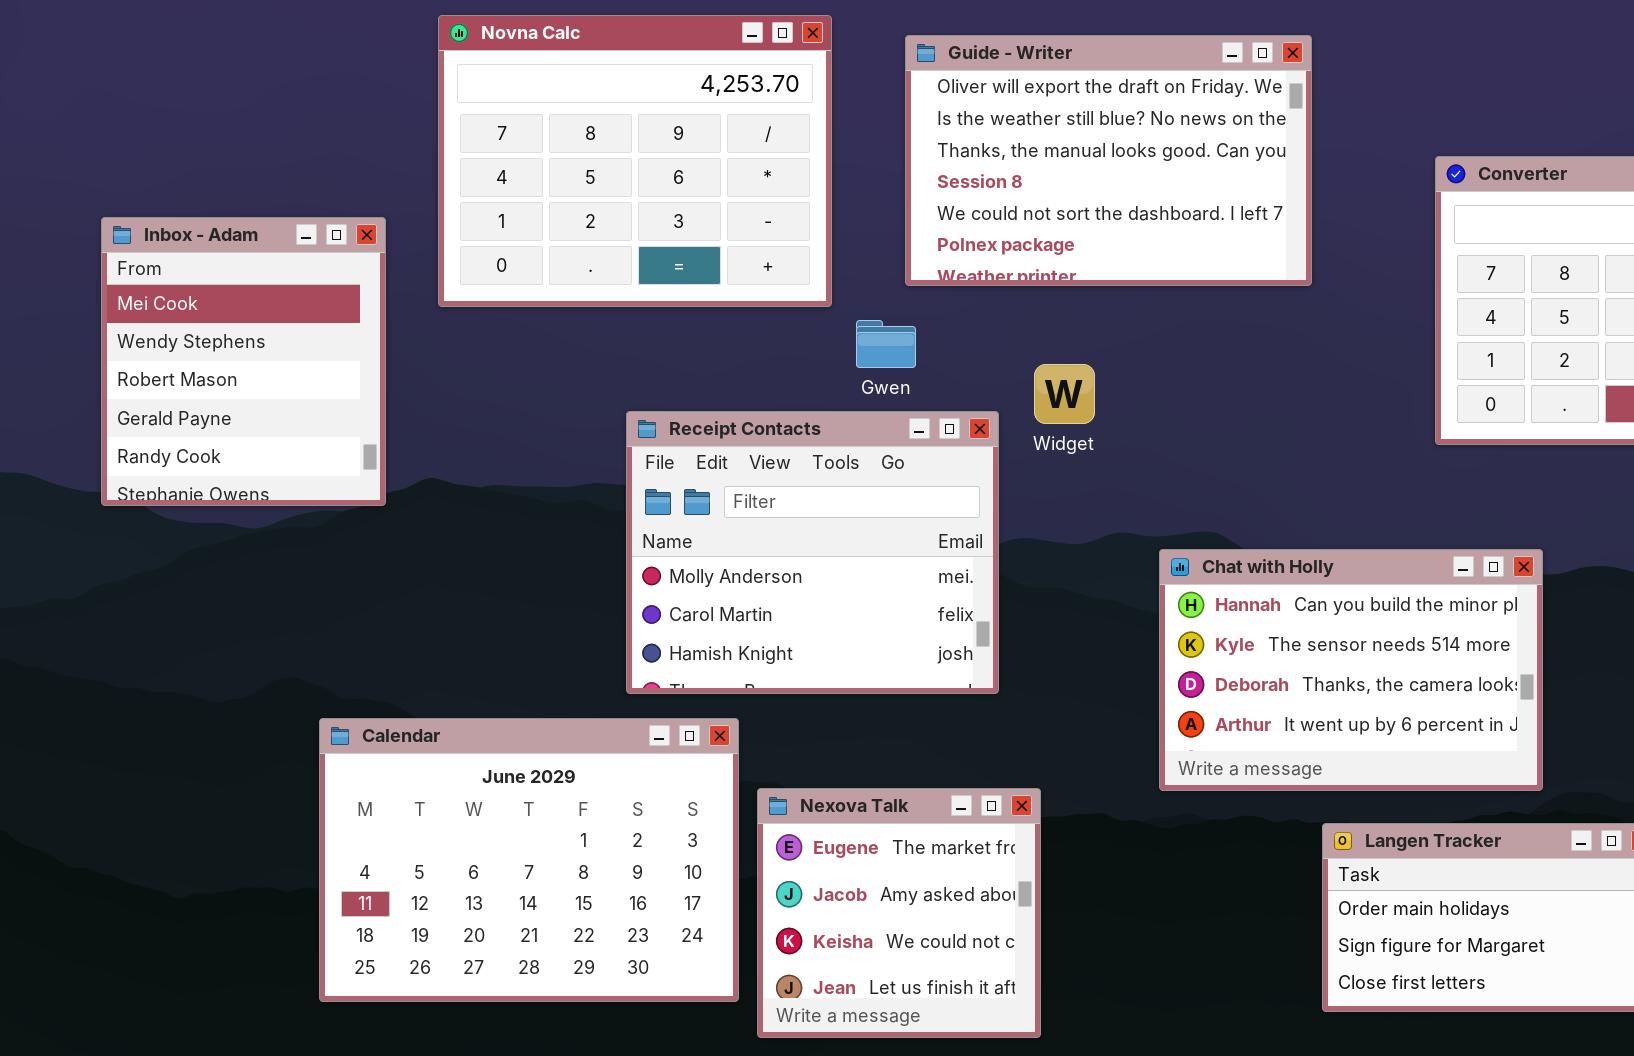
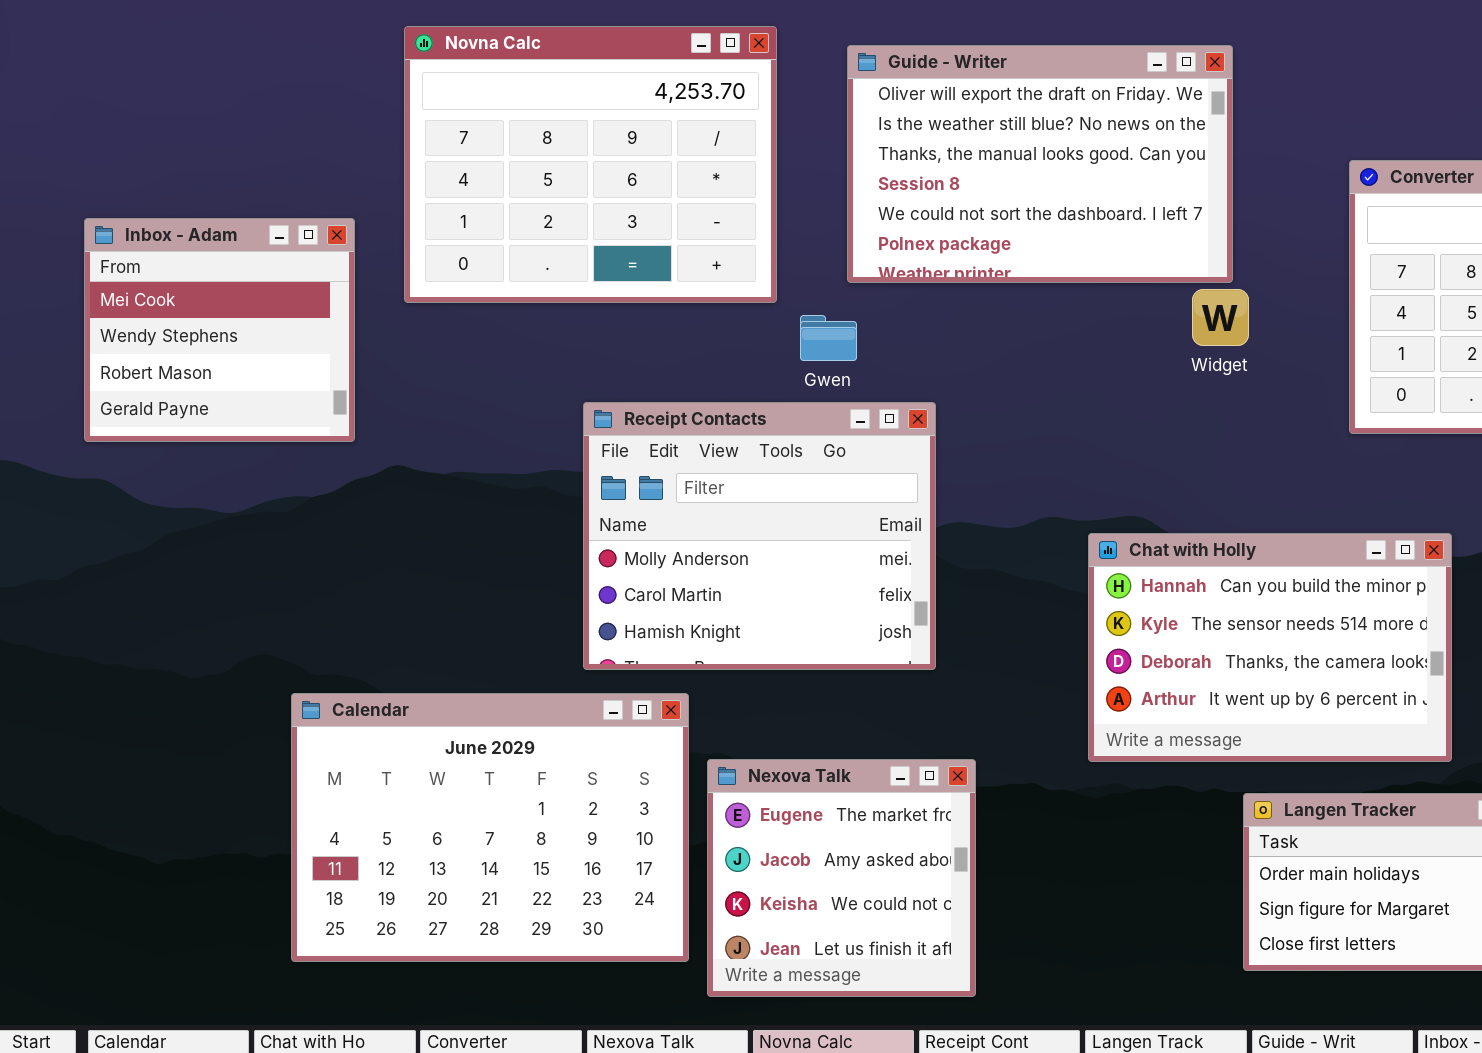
Inbox - Adam: [101,217,386,506] -> [84,218,355,442], resized
Widget: [1034,364,1095,424] -> [1192,289,1249,346], moved

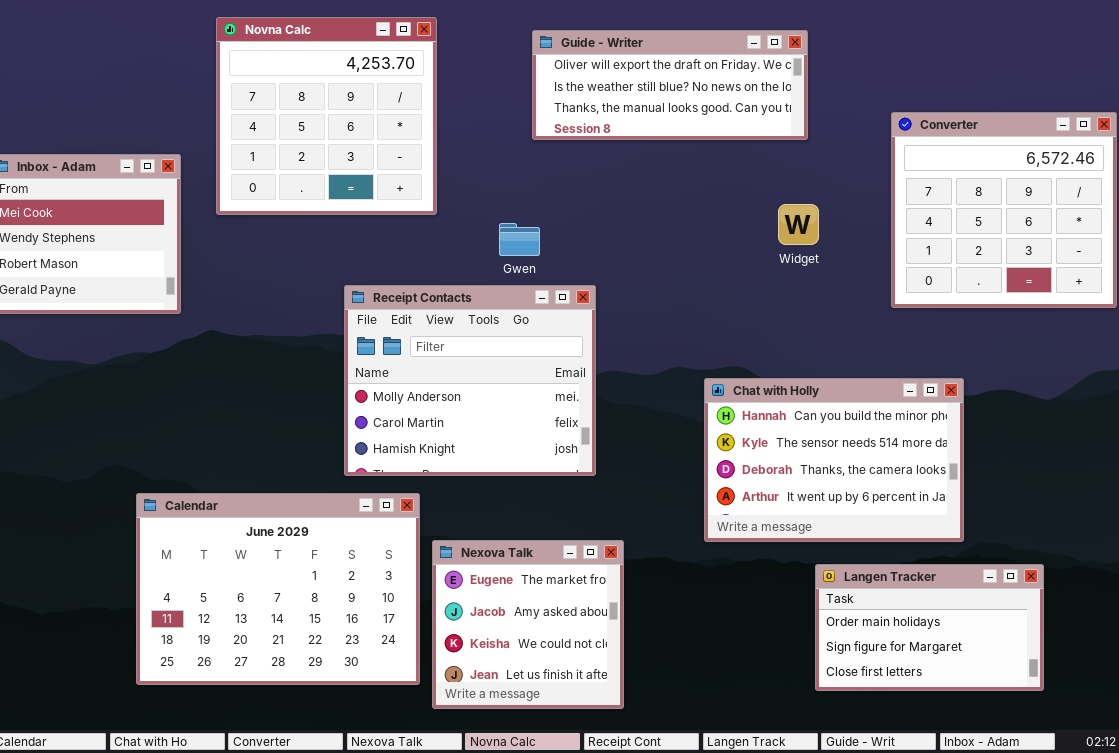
Novna Calc: [404,26,777,303] -> [216,17,437,215], resized
Guide - Writer: [847,45,1233,283] -> [532,30,808,140], resized

